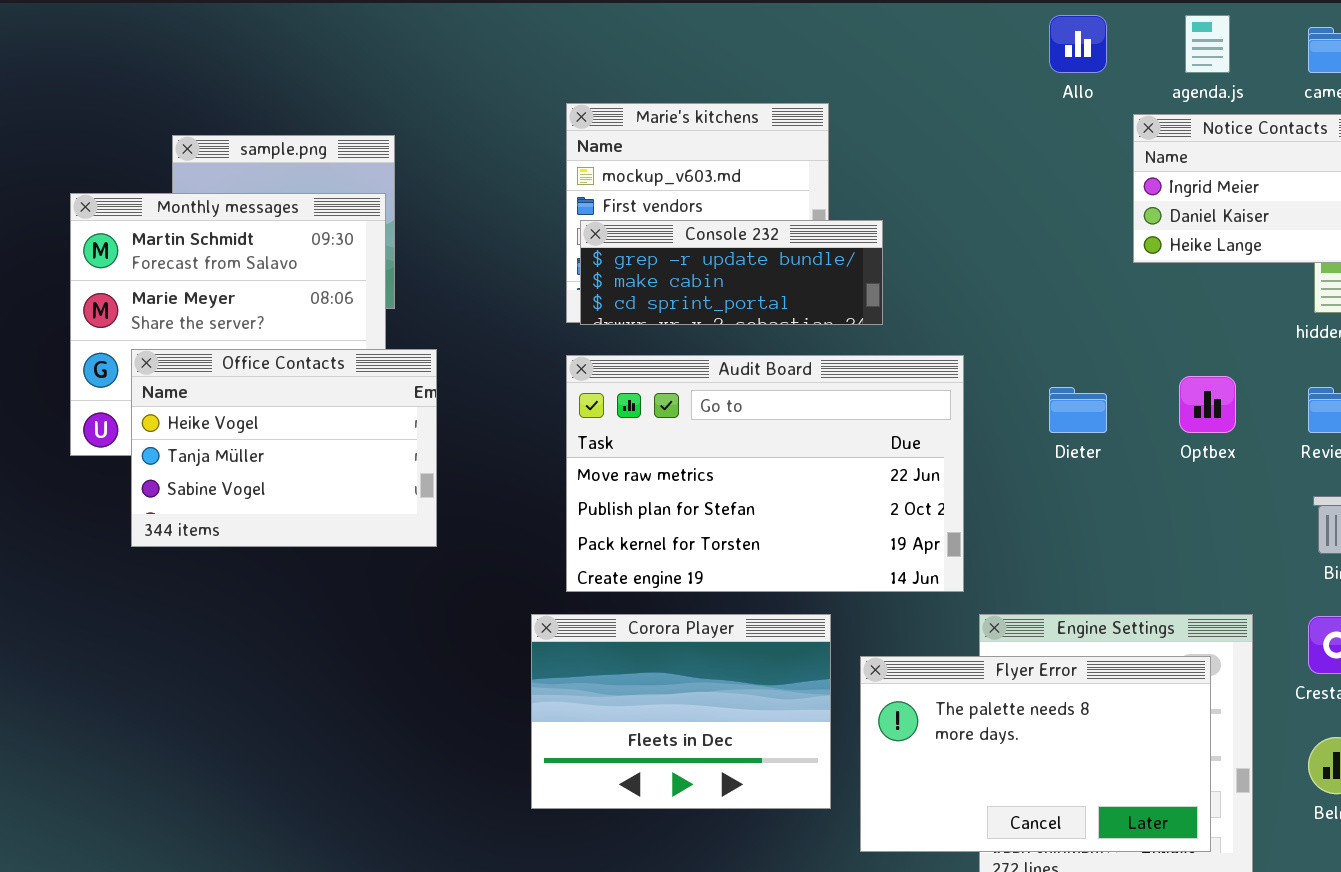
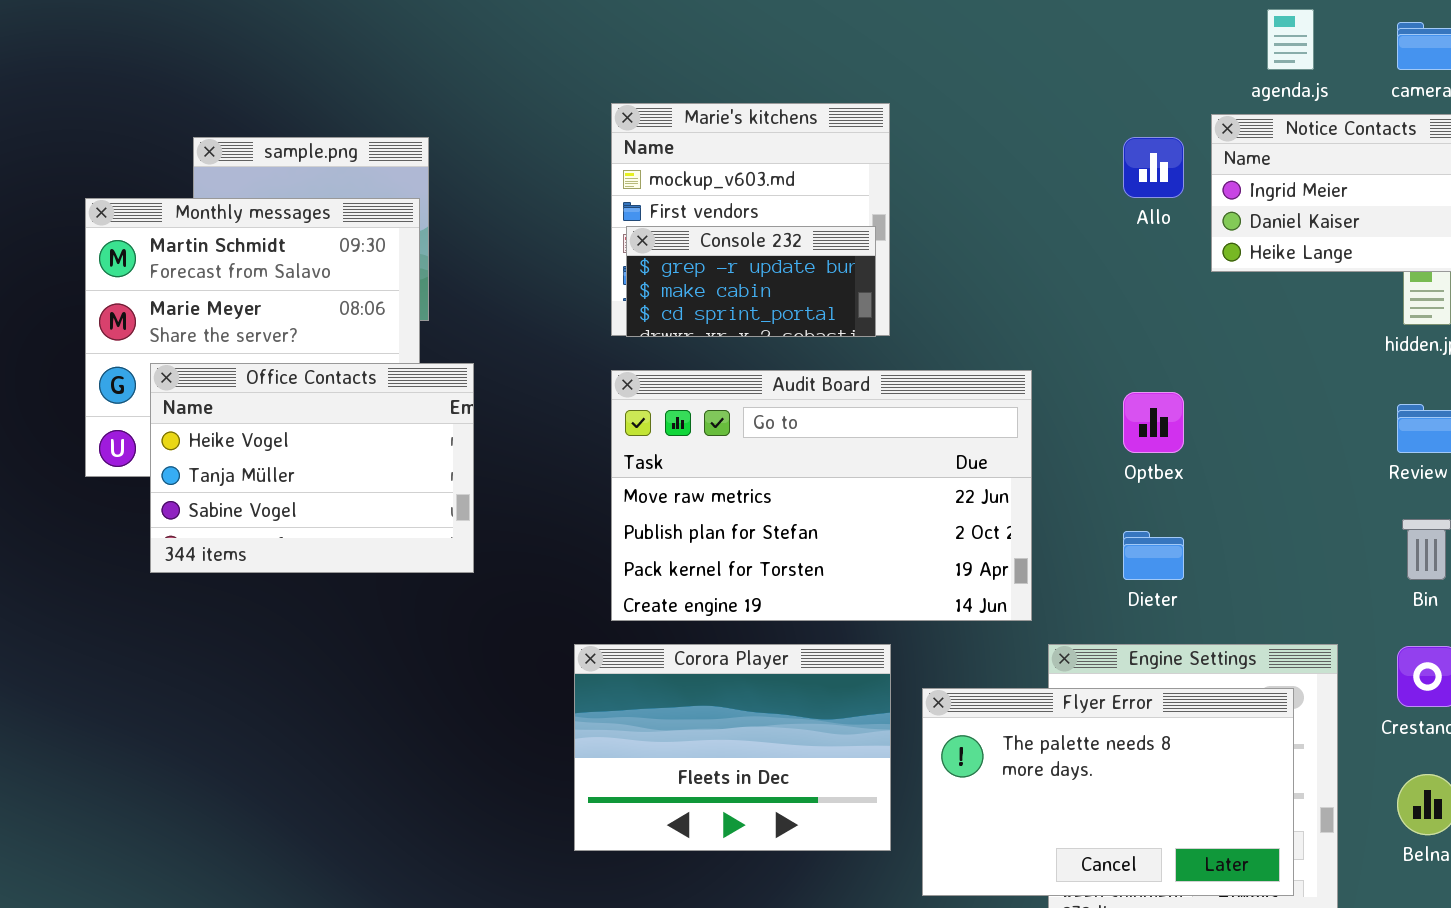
Allo: [1049,15,1107,73] -> [1123,137,1184,198], moved
Console 232: [580,220,883,325] -> [626,226,876,337], resized
Optbex: [1179,376,1236,433] -> [1123,392,1184,453], moved
Dieter: [1049,387,1107,433] -> [1123,531,1184,580], moved

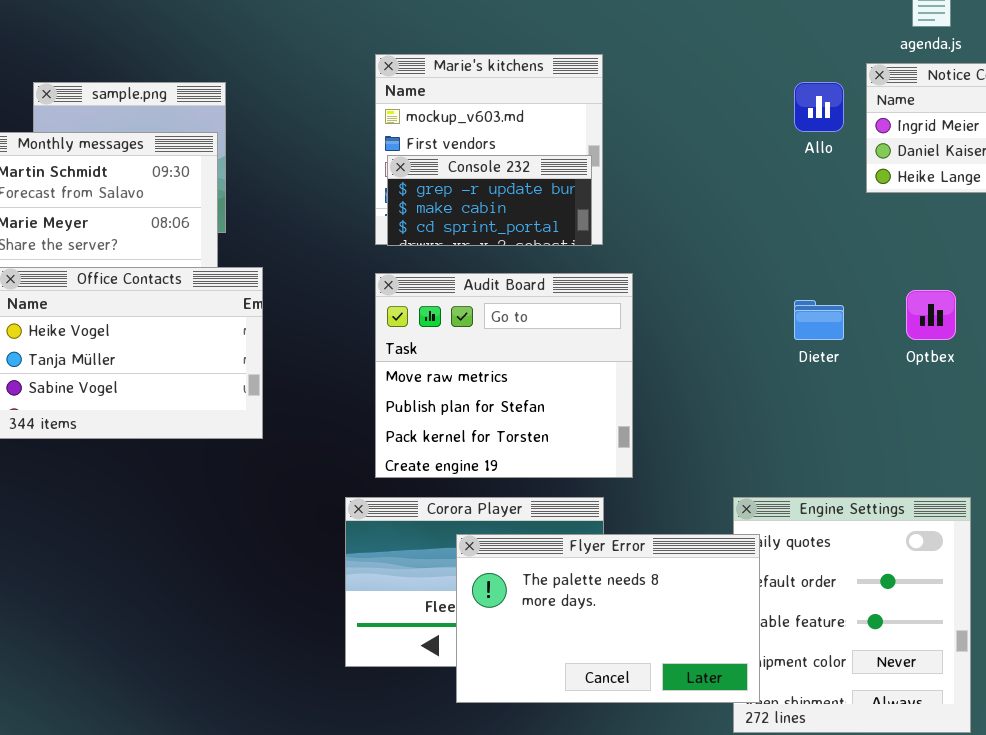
Audit Board: [611,370,1032,621] -> [375,273,633,478], resized
Optbex: [1123,392,1184,453] -> [906,290,956,340], moved
Dieter: [1123,531,1184,580] -> [794,300,844,340], moved
Flyer Error: [922,688,1294,896] -> [456,534,760,703], moved

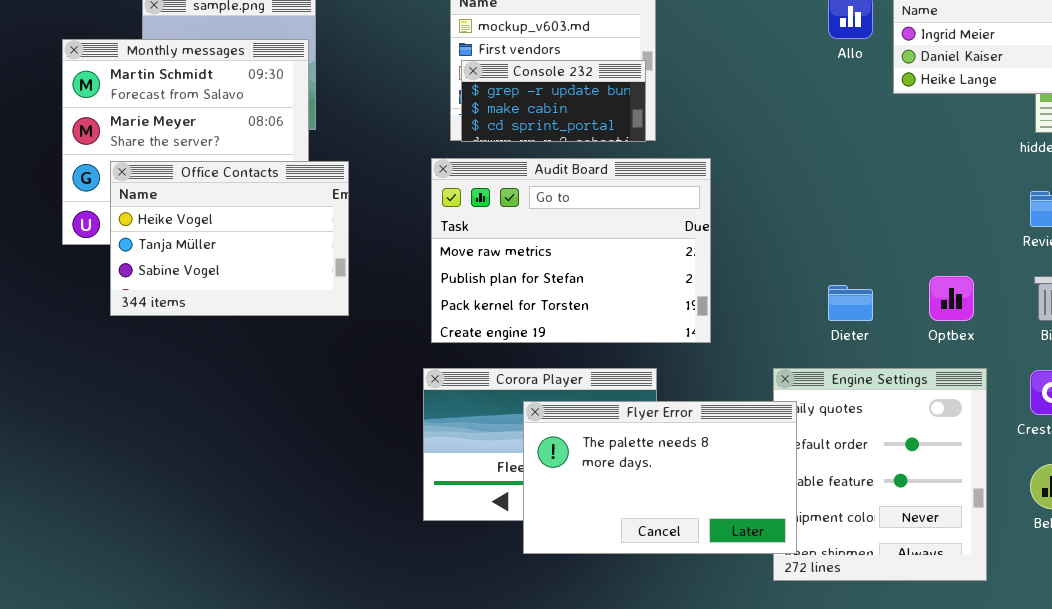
Audit Board: [375,273,633,478] -> [431,158,711,343], moved, resized
Optbex: [906,290,956,340] -> [929,276,974,321], moved
Dieter: [794,300,844,340] -> [828,285,873,321], moved

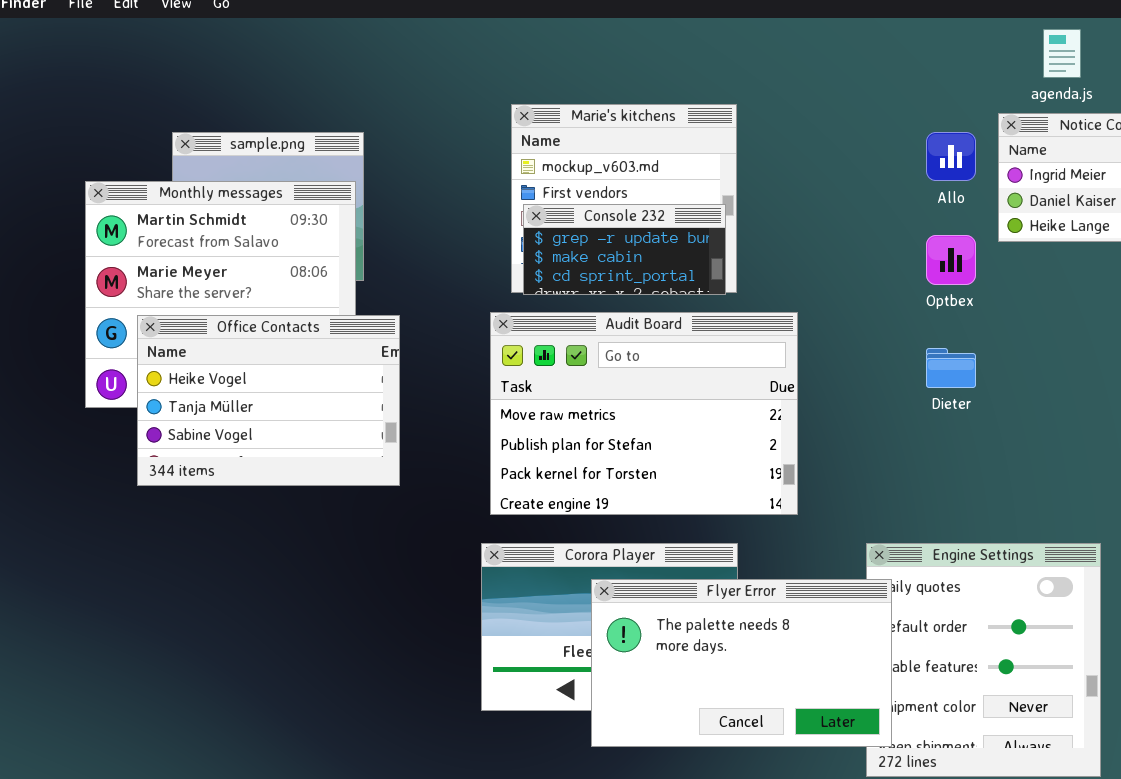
Optbex: [929,276,974,321] -> [926,235,976,285], moved
Dieter: [828,285,873,321] -> [926,348,976,388], moved

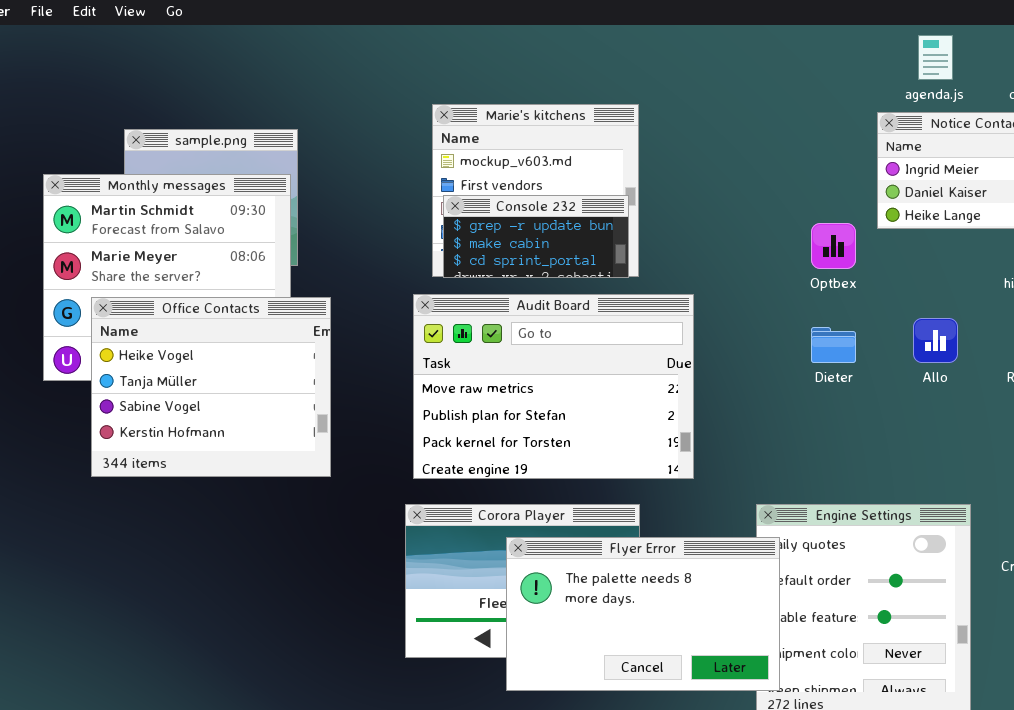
Allo: [926,132,976,181] -> [913,318,958,363], moved
Office Contacts: [137,315,400,486] -> [91,297,331,477], resized

